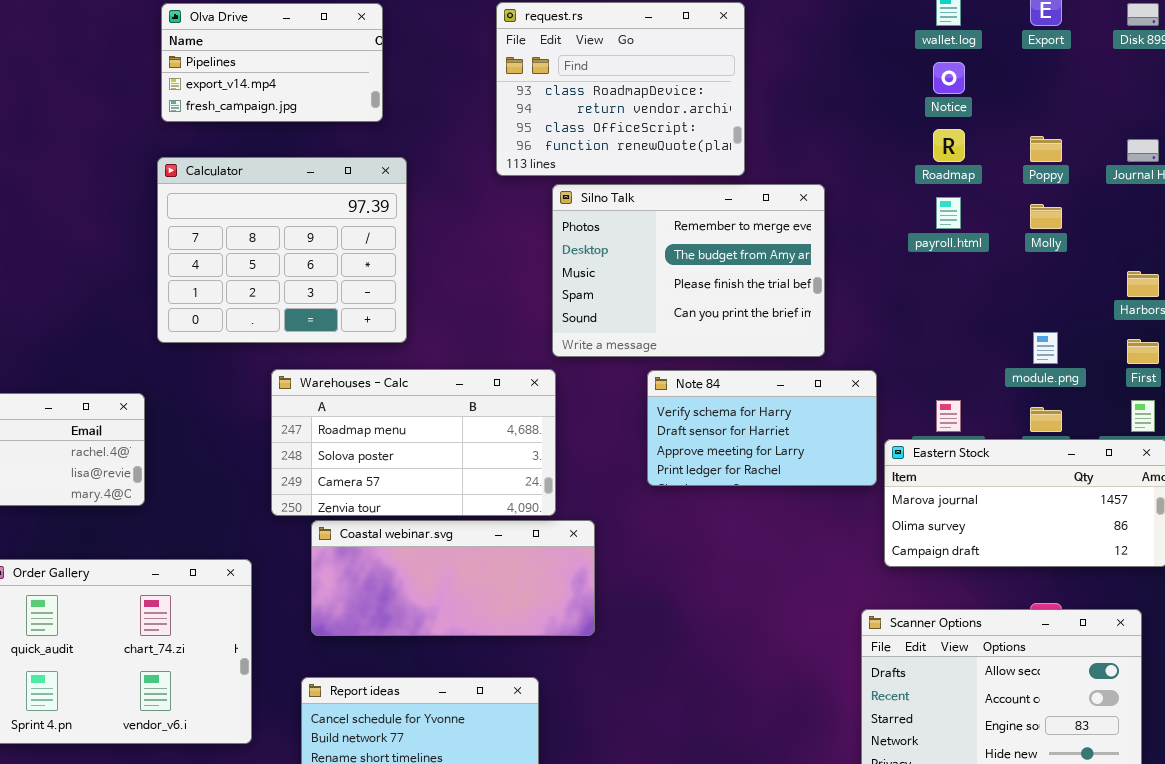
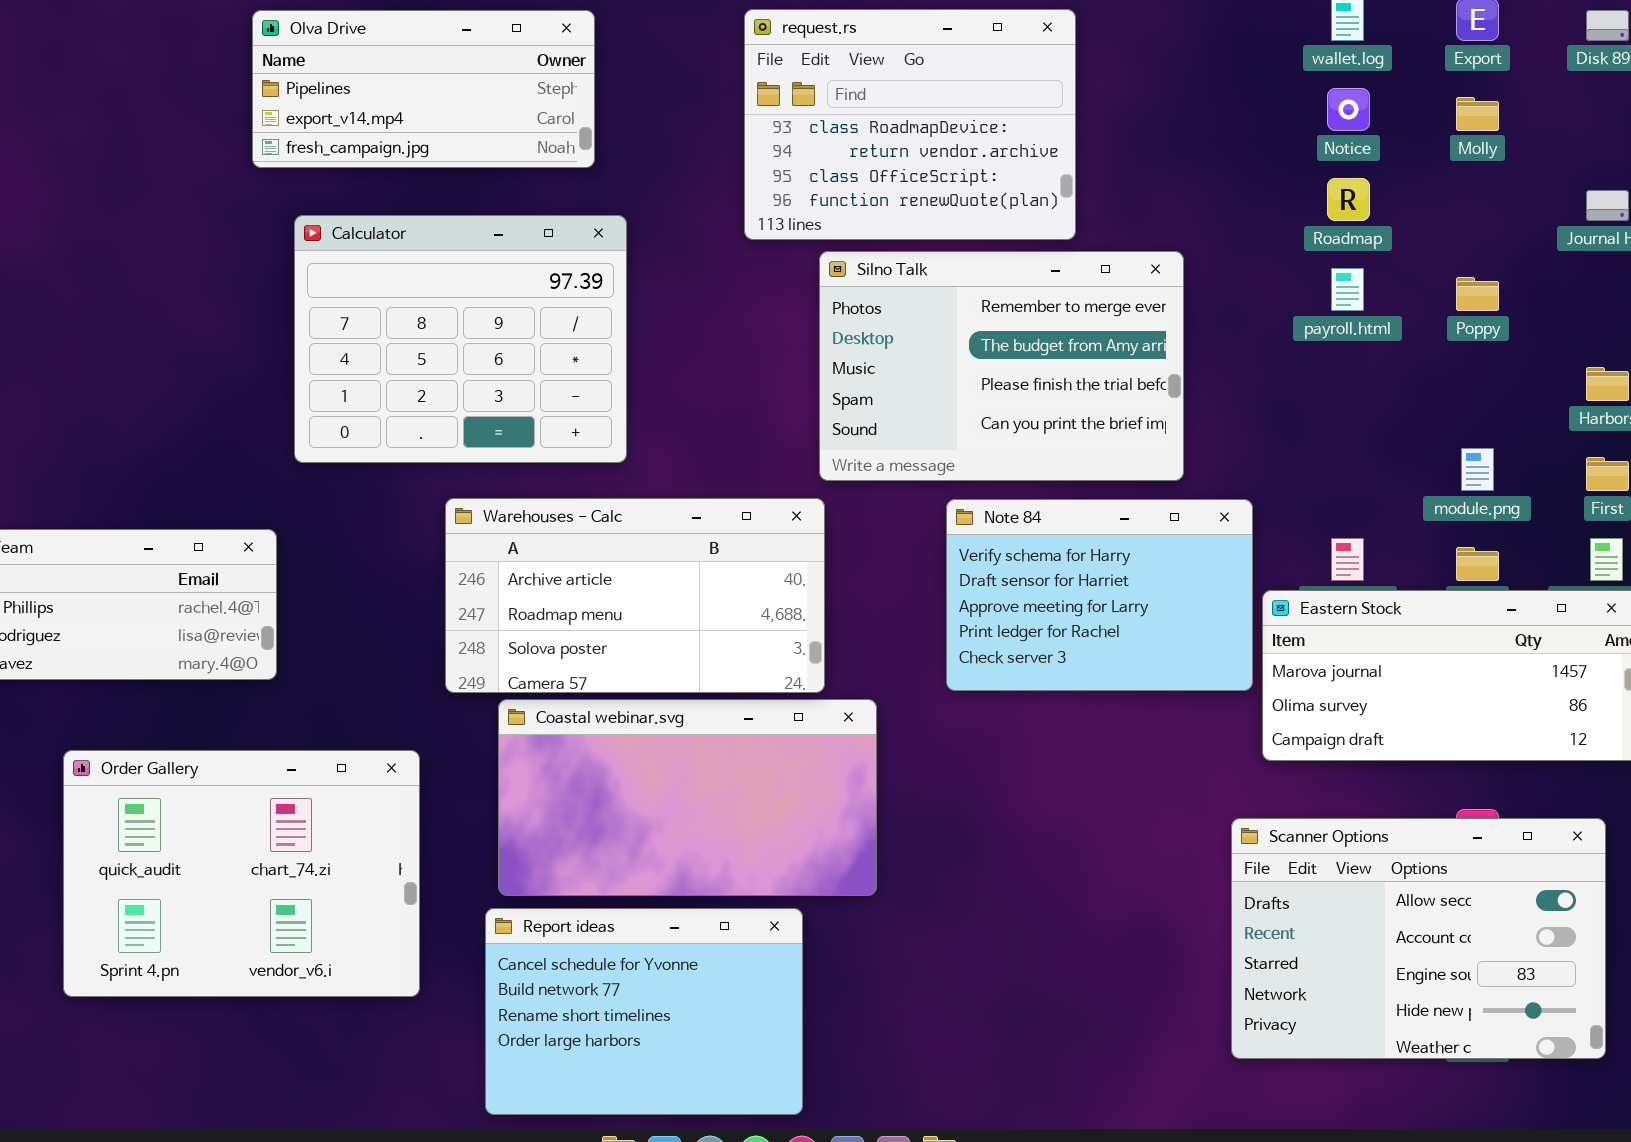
Olva Drive: [161,3,383,122] -> [252,10,595,168], resized
Poppy: [1030,136,1062,162] -> [1456,277,1499,311], moved
Molly: [1030,204,1062,229] -> [1456,97,1499,131], moved
Warehouses - Calc: [271,369,556,516] -> [445,498,825,693], scrolled up 1 row
Note 84: [647,370,877,486] -> [946,499,1253,691], resized
Coastal webinar.svg: [311,520,595,636] -> [498,699,877,896], resized

